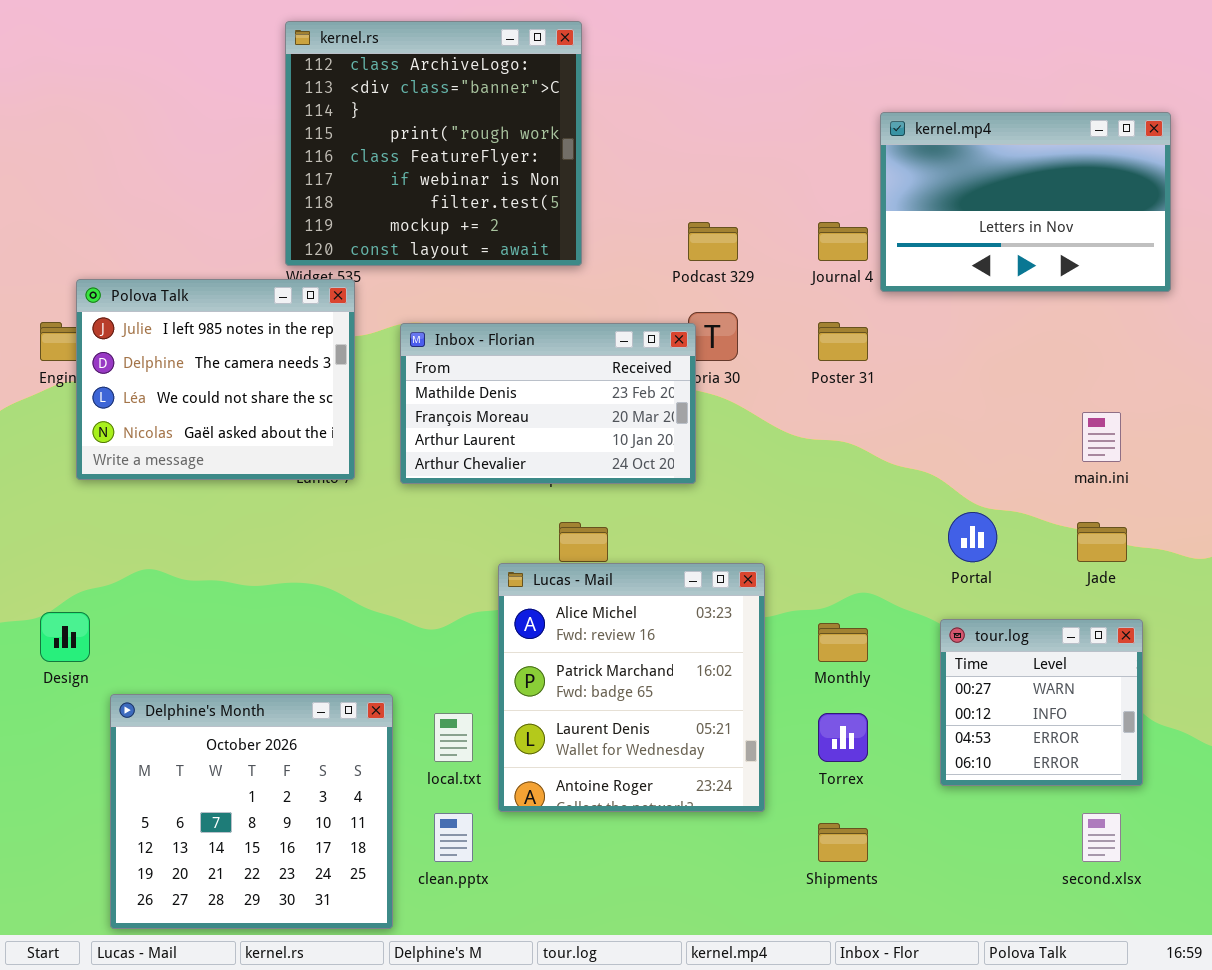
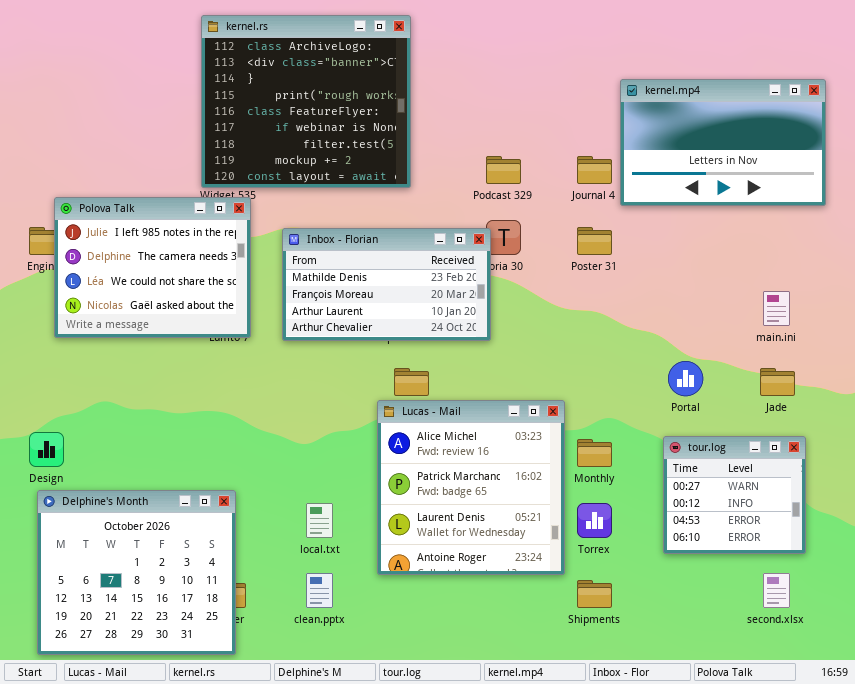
Lucas - Mail: [498,563,765,812] -> [377,400,565,575], moved
Delphine's Month: [110,694,393,929] -> [37,490,236,655], moved

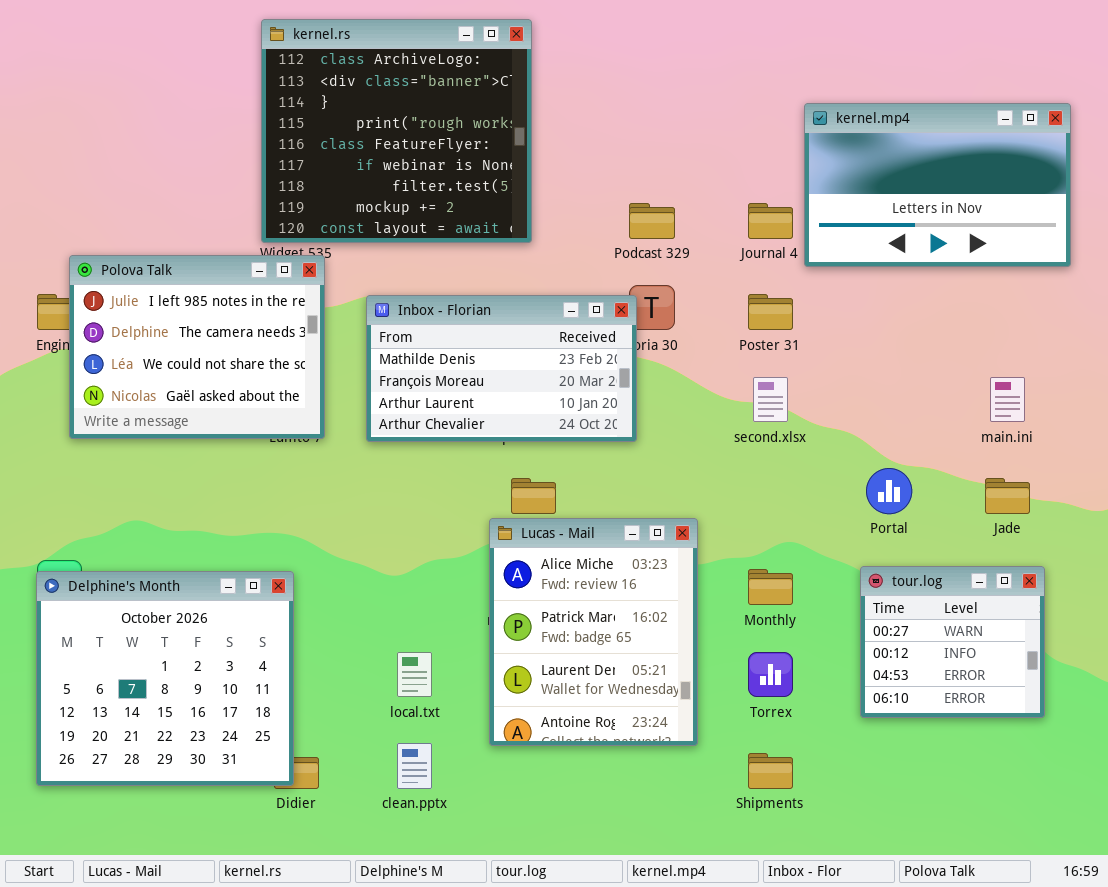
Lucas - Mail: [377,400,565,575] -> [489,518,698,746], resized
Delphine's Month: [37,490,236,655] -> [36,571,294,786], moved
second.xlsx: [763,573,790,608] -> [753,377,788,422], moved

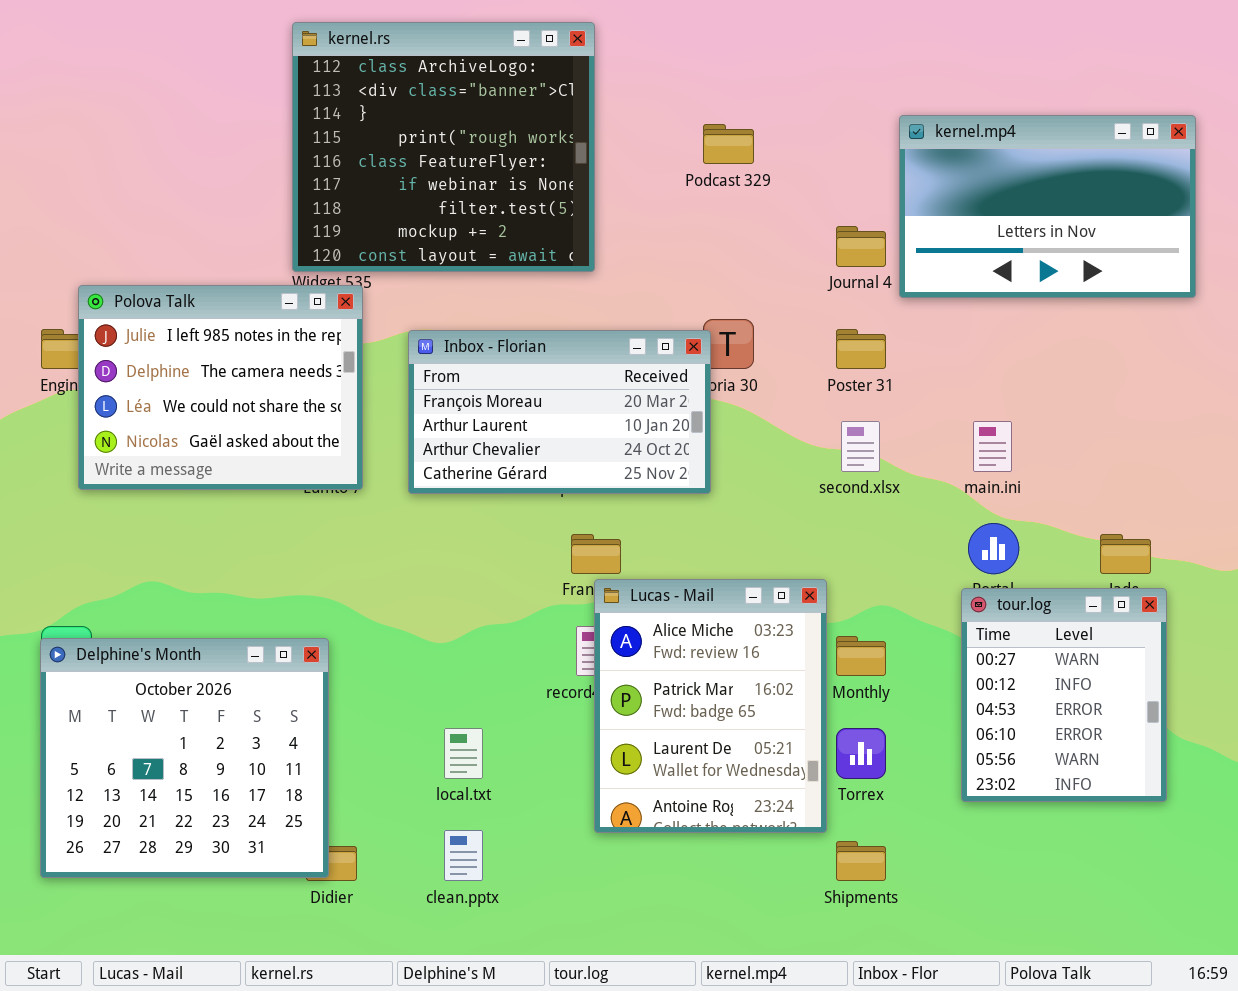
Podcast 329: [629,203,675,239] -> [703,124,754,164], moved
Inbox - Florian: [366,295,637,442] -> [408,330,711,494], scrolled down 1 row
main.ini: [990,377,1025,422] -> [973,421,1012,472], moved
Lucas - Mail: [489,518,698,746] -> [594,579,827,833], moved
tour.log: [860,566,1045,718] -> [961,588,1167,802], resized

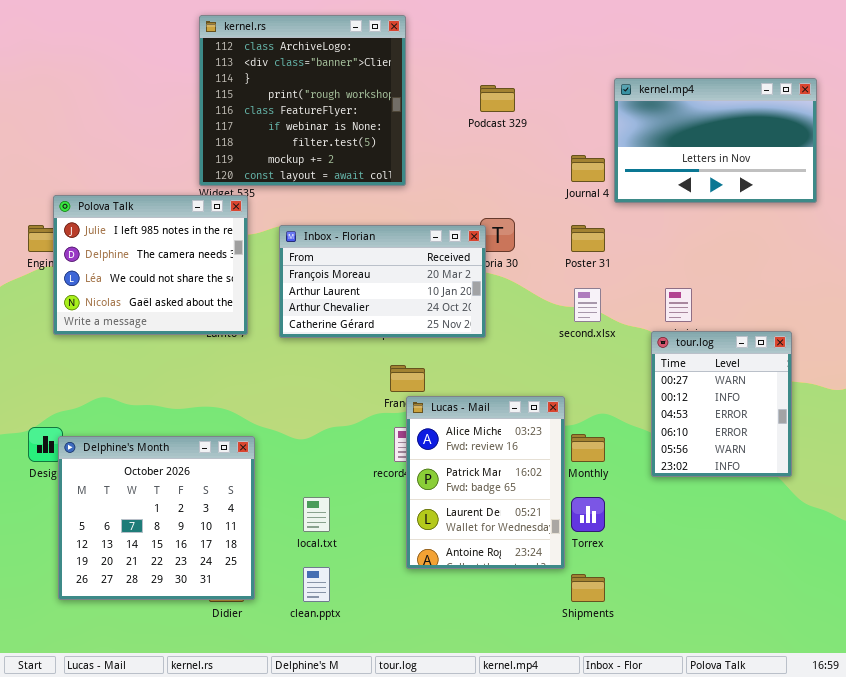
tour.log: [961,588,1167,802] -> [651,331,792,477], moved
Delphine's Month: [40,638,329,878] -> [58,436,255,600], moved

